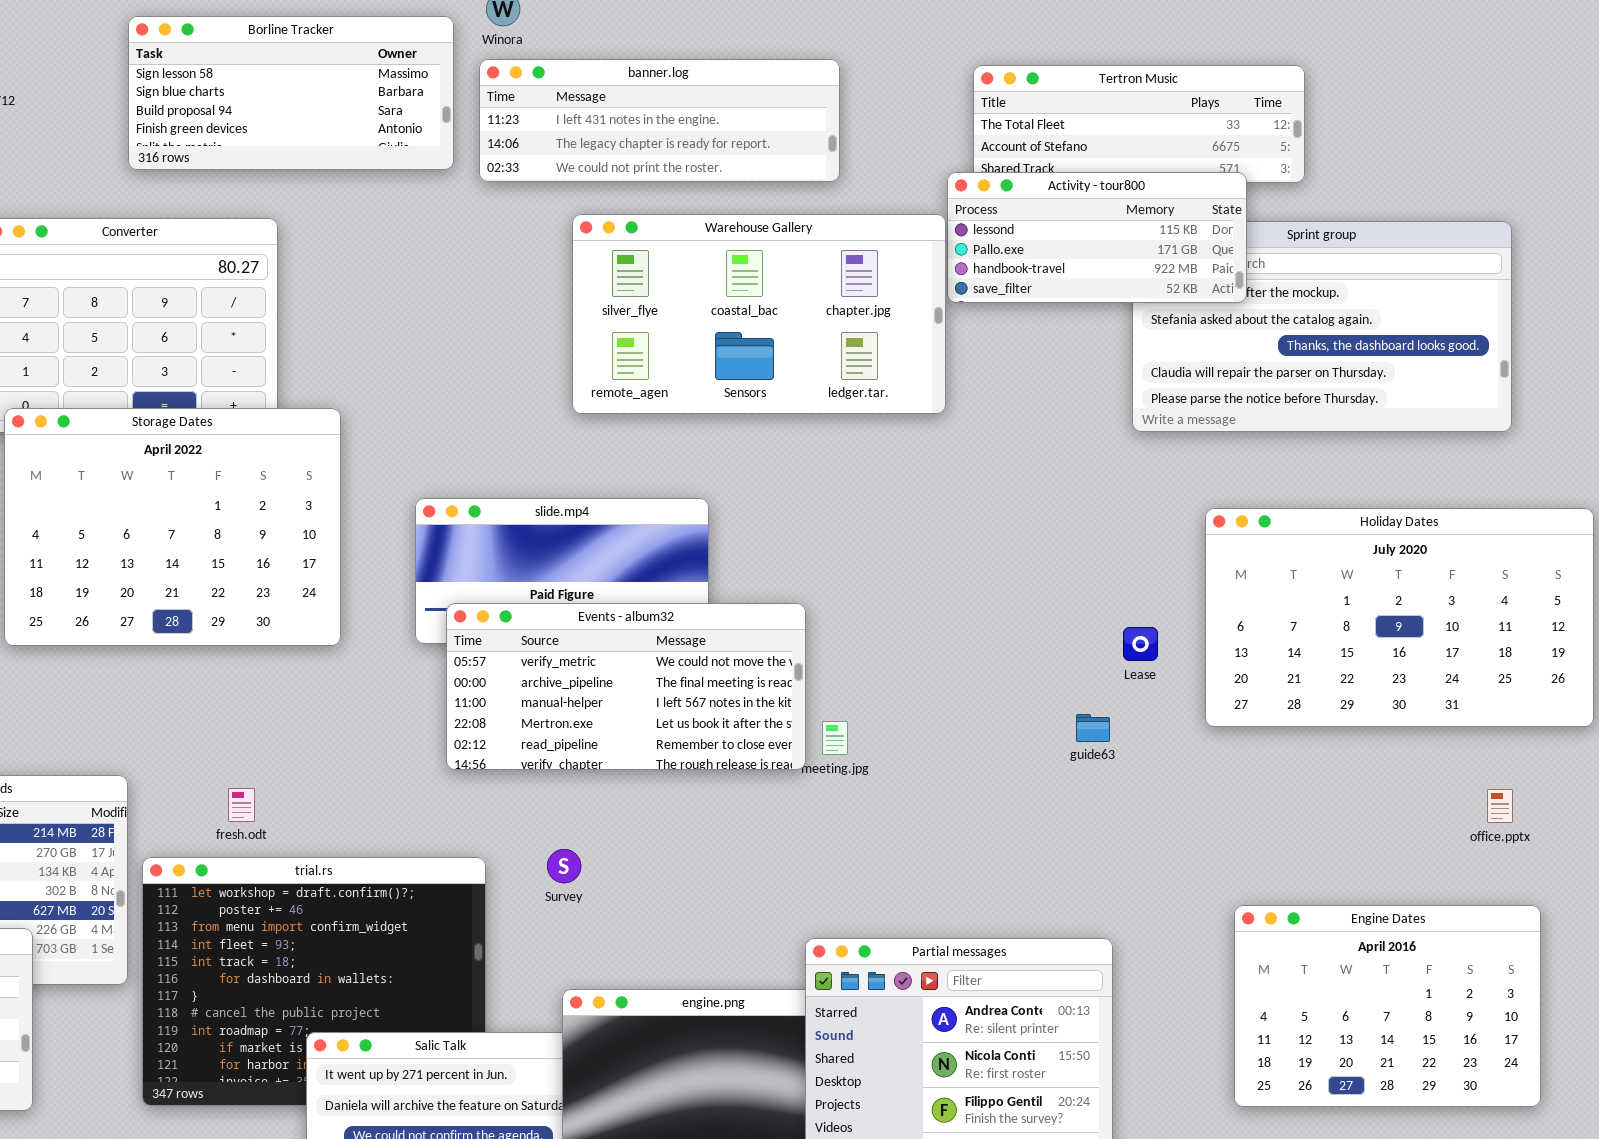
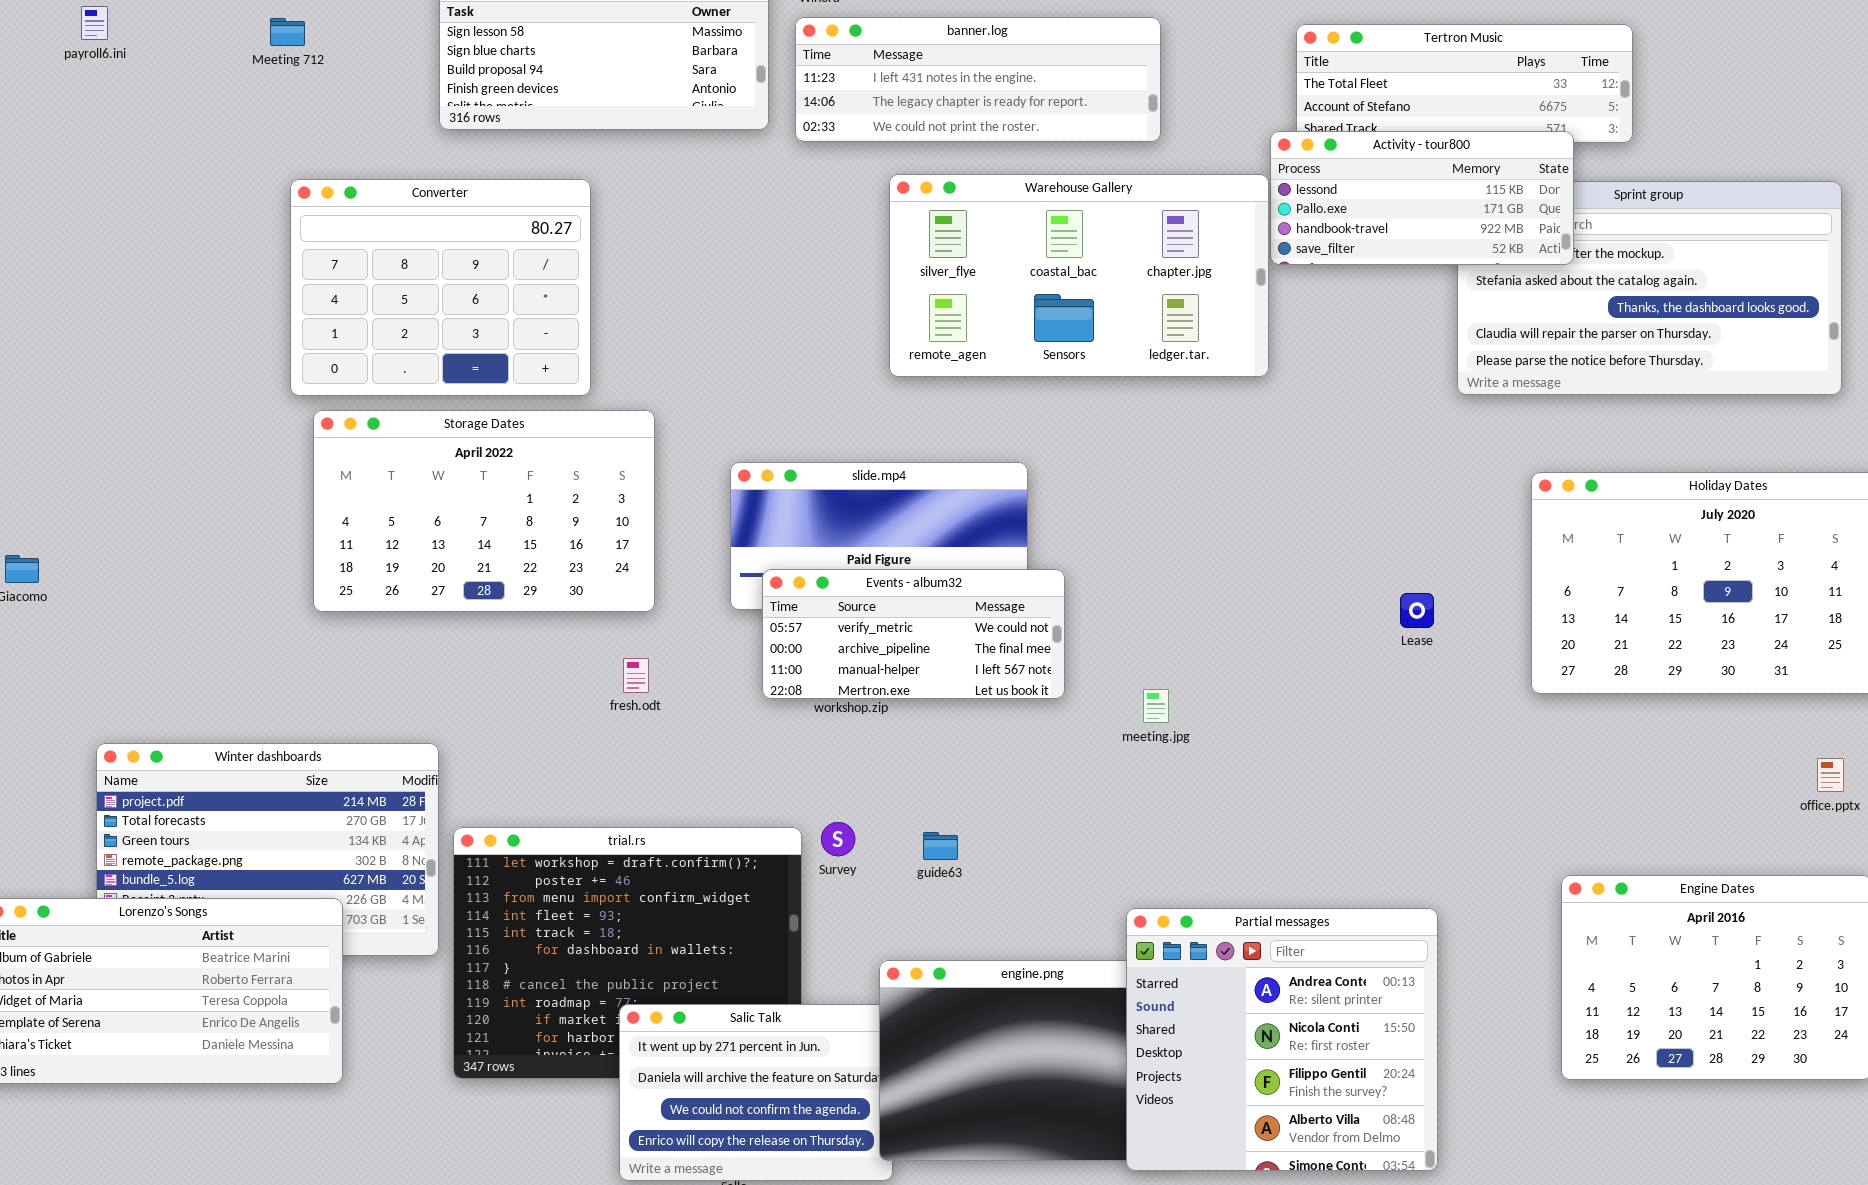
Storage Dates: [4,408,341,646] -> [313,410,655,612], resized
Events - album32: [446,603,806,770] -> [762,569,1065,699], resized
Lease: [1123,627,1158,661] -> [1400,593,1434,628], moved
guide63: [1076,714,1110,742] -> [923,832,958,860], moved
fresh.odt: [228,788,255,822] -> [623,658,649,693], moved
Survey: [547,849,581,883] -> [821,822,855,856], moved

